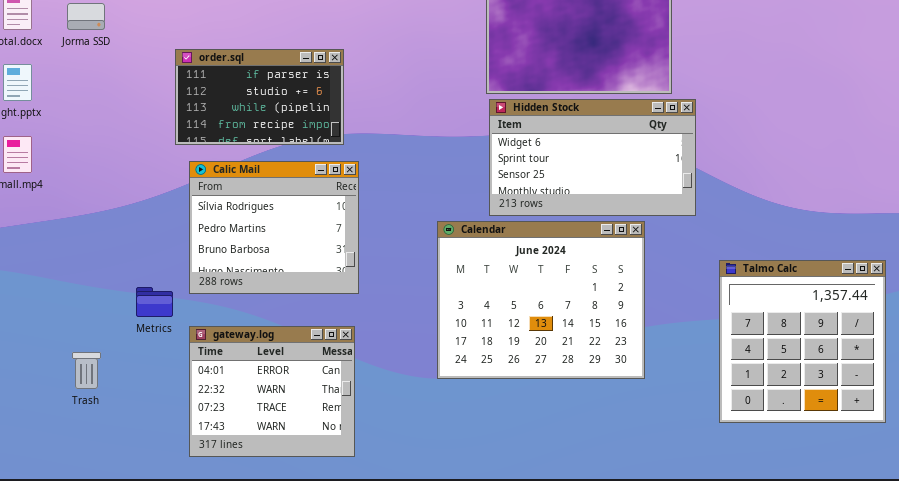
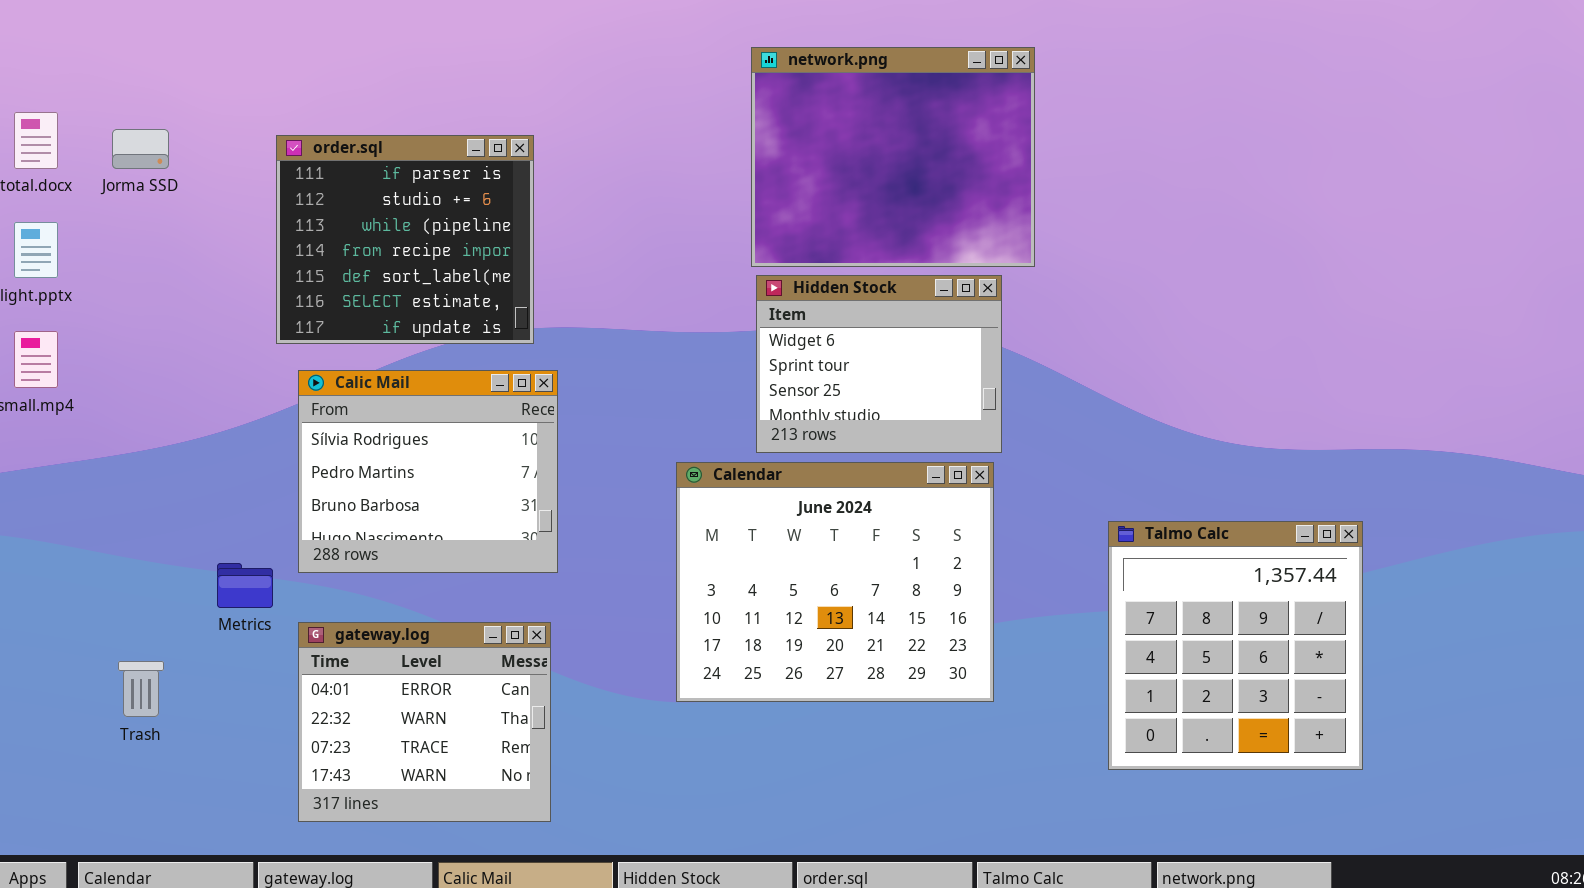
order.sql: [175,49,344,145] -> [276,135,534,344], resized
Hidden Stock: [489,99,696,216] -> [756,275,1002,453], resized

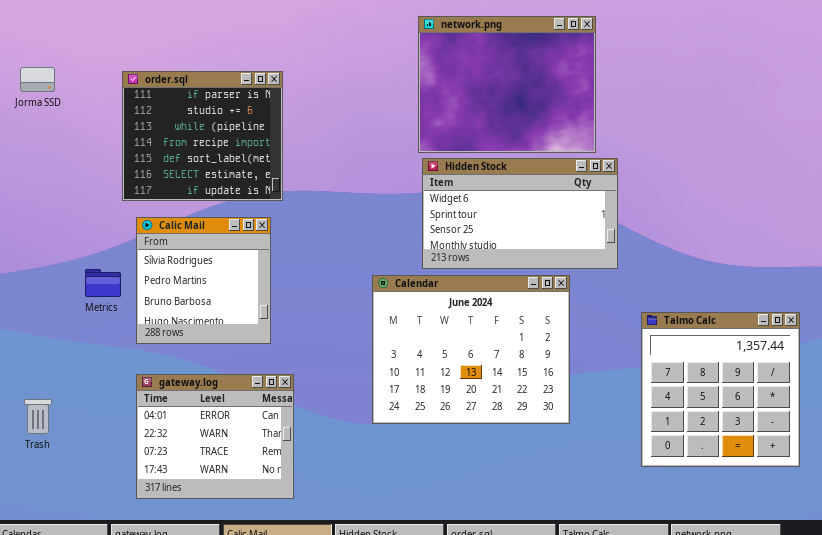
Hidden Stock: [756,275,1002,453] -> [422,158,618,269], resized
Calic Mail: [298,370,558,573] -> [136,217,271,344], resized
Metrics: [217,563,273,608] -> [85,269,121,297], moved

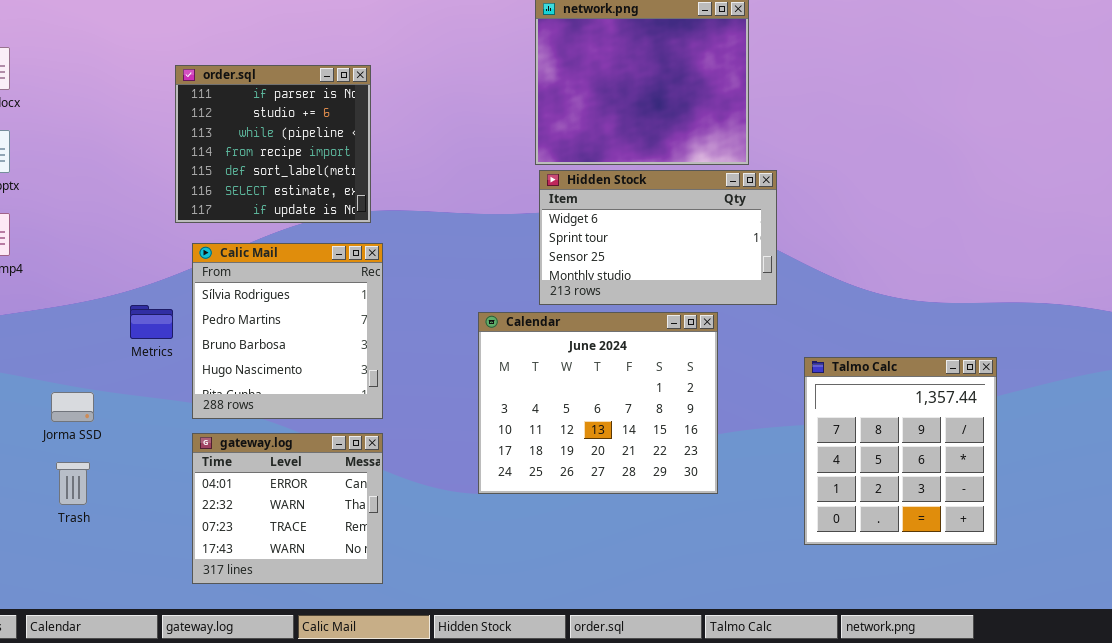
Jorma SSD: [20,67,55,92] -> [51,392,94,422], moved
Calic Mail: [136,217,271,344] -> [192,243,383,419], resized

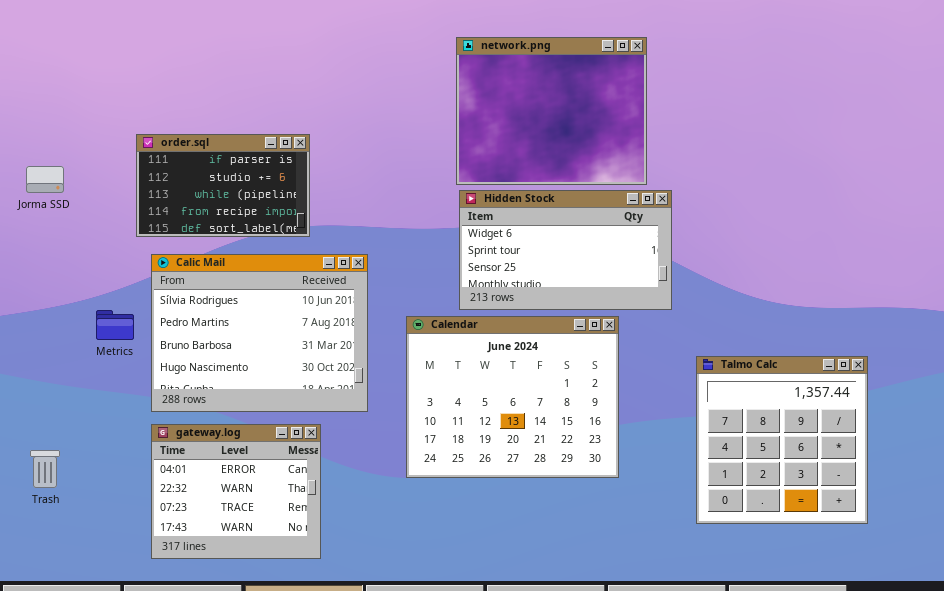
order.sql: [175,65,371,223] -> [136,134,310,237], resized
Calic Mail: [192,243,383,419] -> [151,254,368,412], resized
Jorma SSD: [51,392,94,422] -> [26,166,64,193], moved

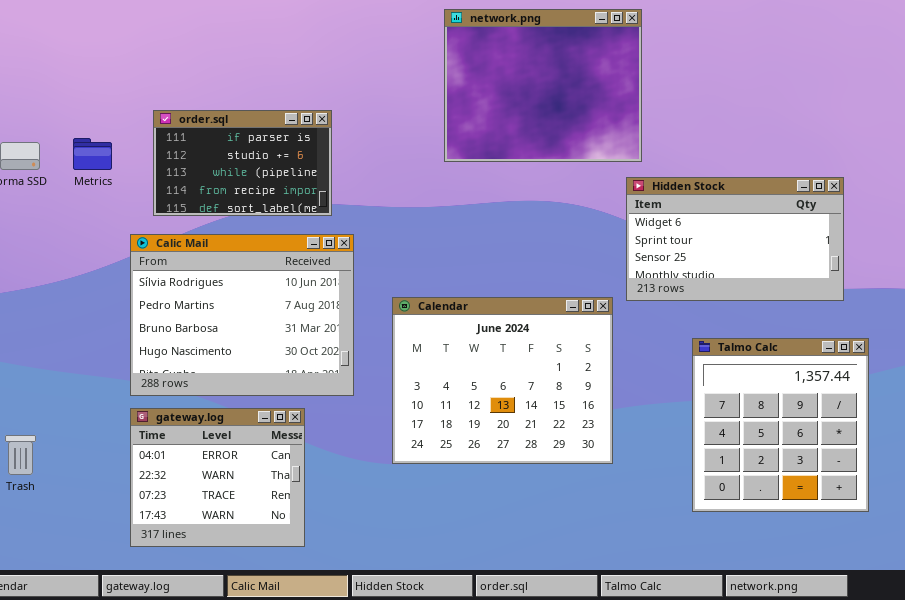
order.sql: [136,134,310,237] -> [153,110,332,216], moved
Hidden Stock: [459,190,672,310] -> [626,177,844,301], moved
Metrics: [96,310,134,340] -> [73,138,112,170], moved

